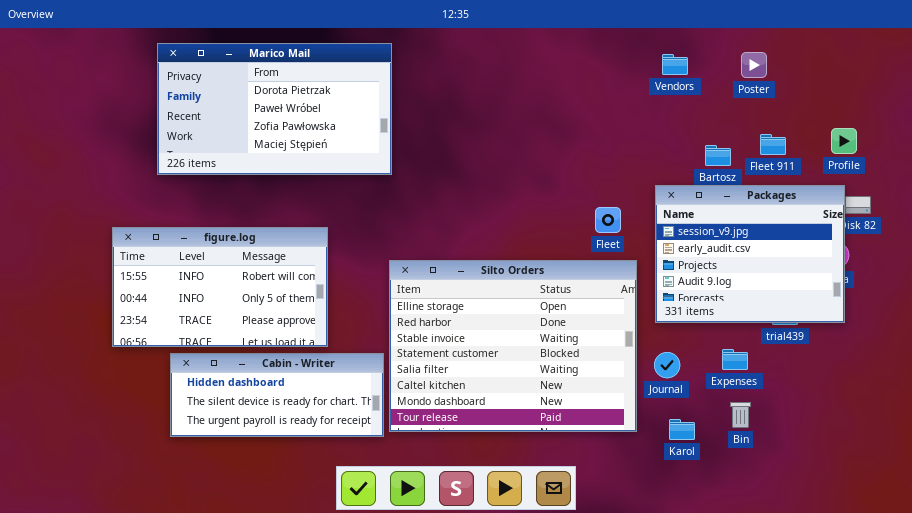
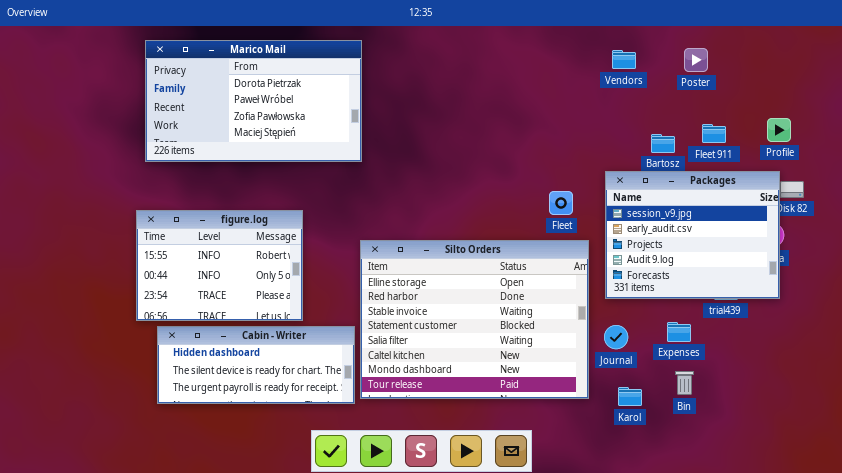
figure.log: [112,227,328,347] -> [136,210,303,321], resized

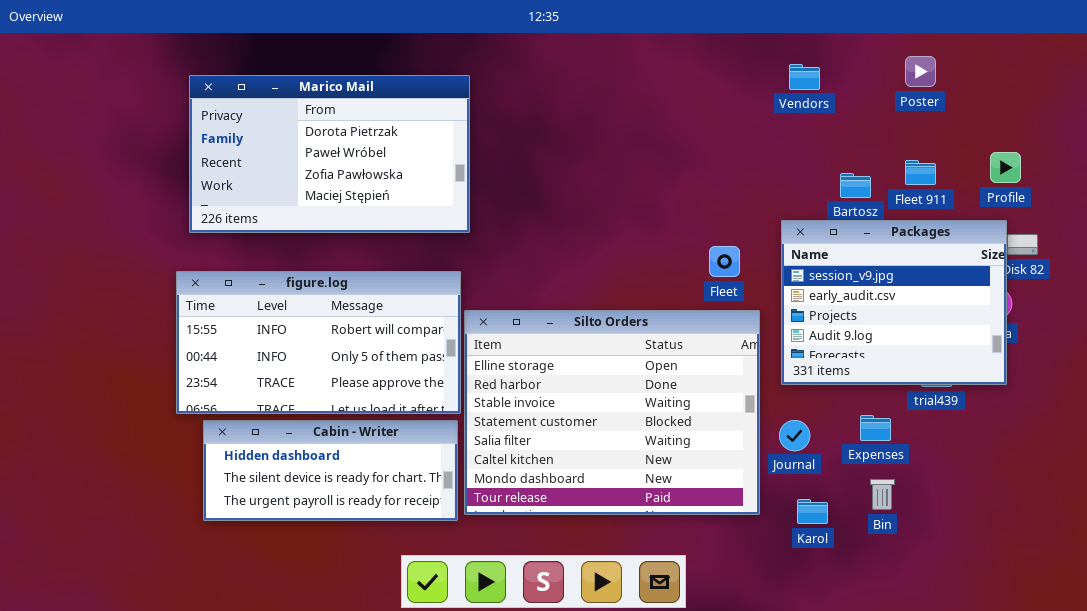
Marico Mail: [145,40,362,162] -> [189,75,470,233], moved
Poster: [684,48,708,72] -> [905,56,936,87], moved
figure.log: [136,210,303,321] -> [176,271,461,414], resized

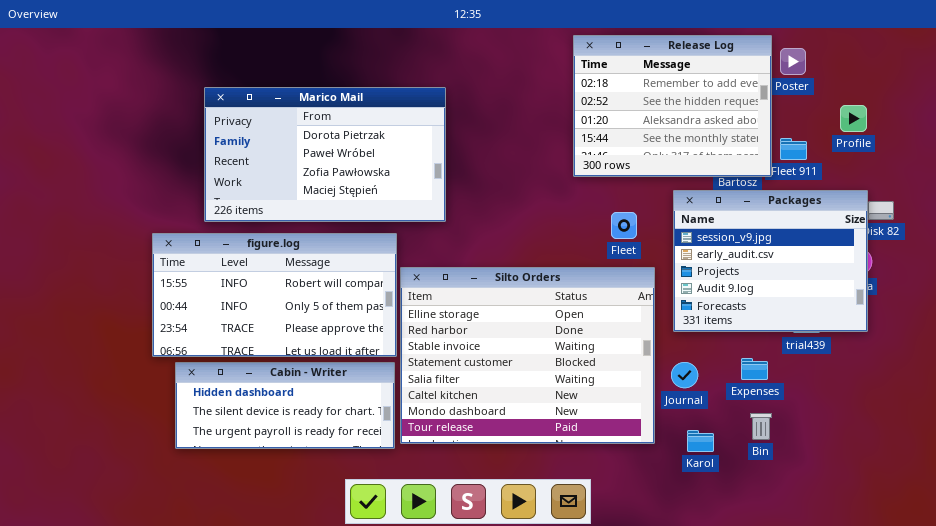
Release Log: none -> [573,35,772,177], opened
Marico Mail: [189,75,470,233] -> [204,87,446,222], moved
Profile: [990,152,1021,183] -> [840,105,867,132], moved

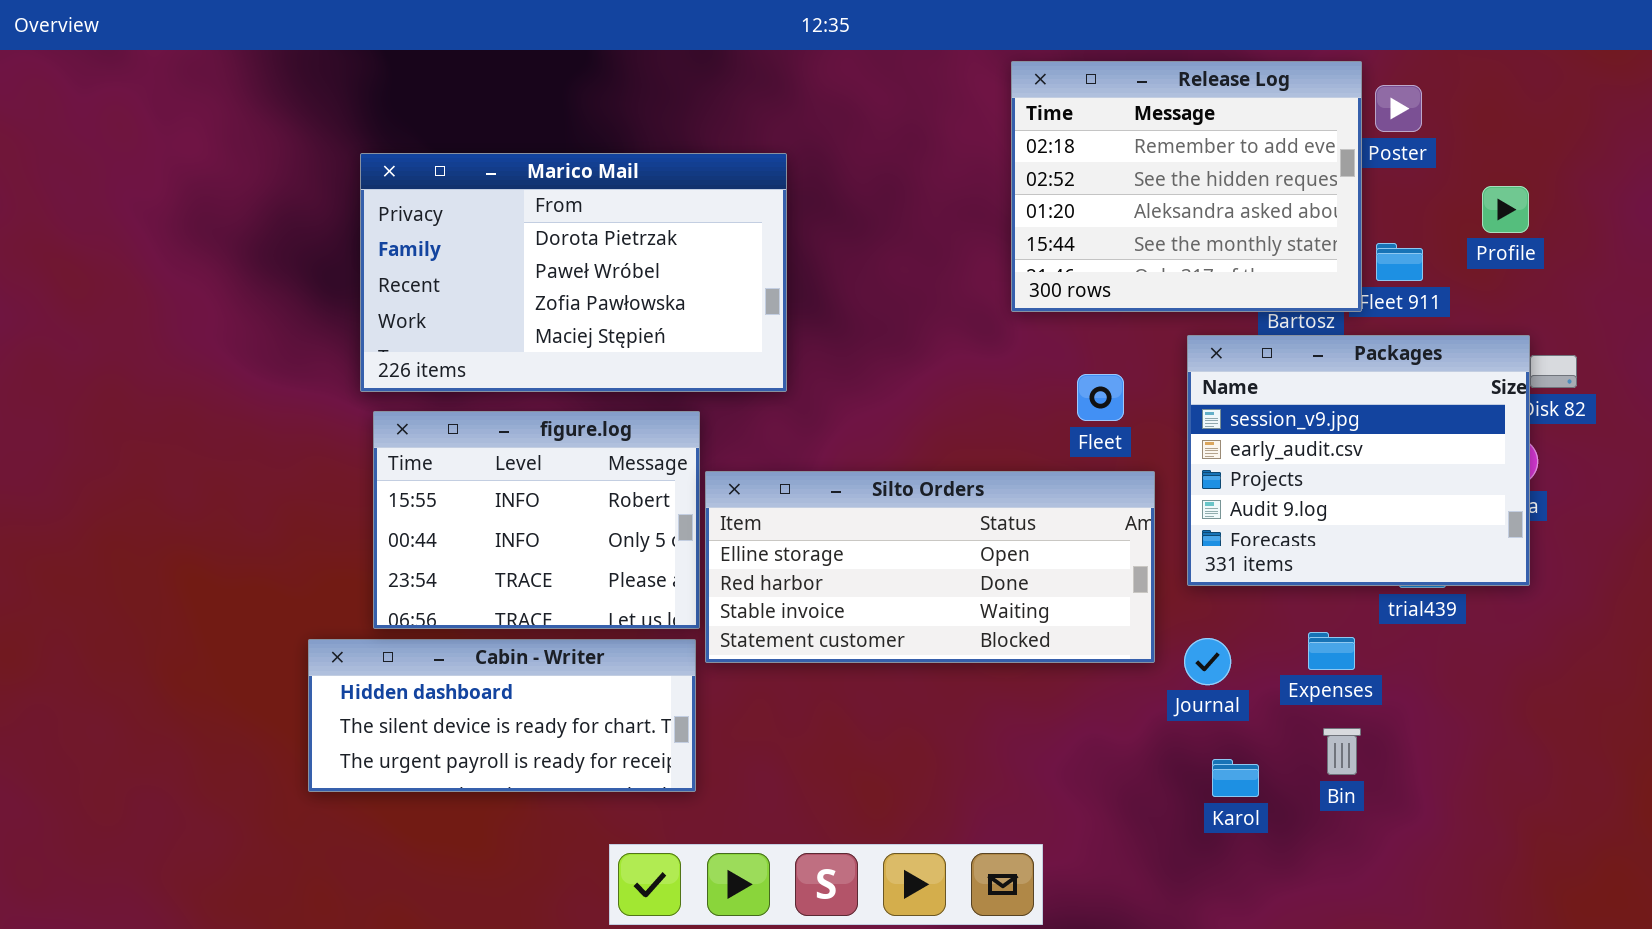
figure.log: [152,233,397,357] -> [373,411,700,629], resized
Silto Orders: [400,267,655,444] -> [705,471,1155,663], resized

